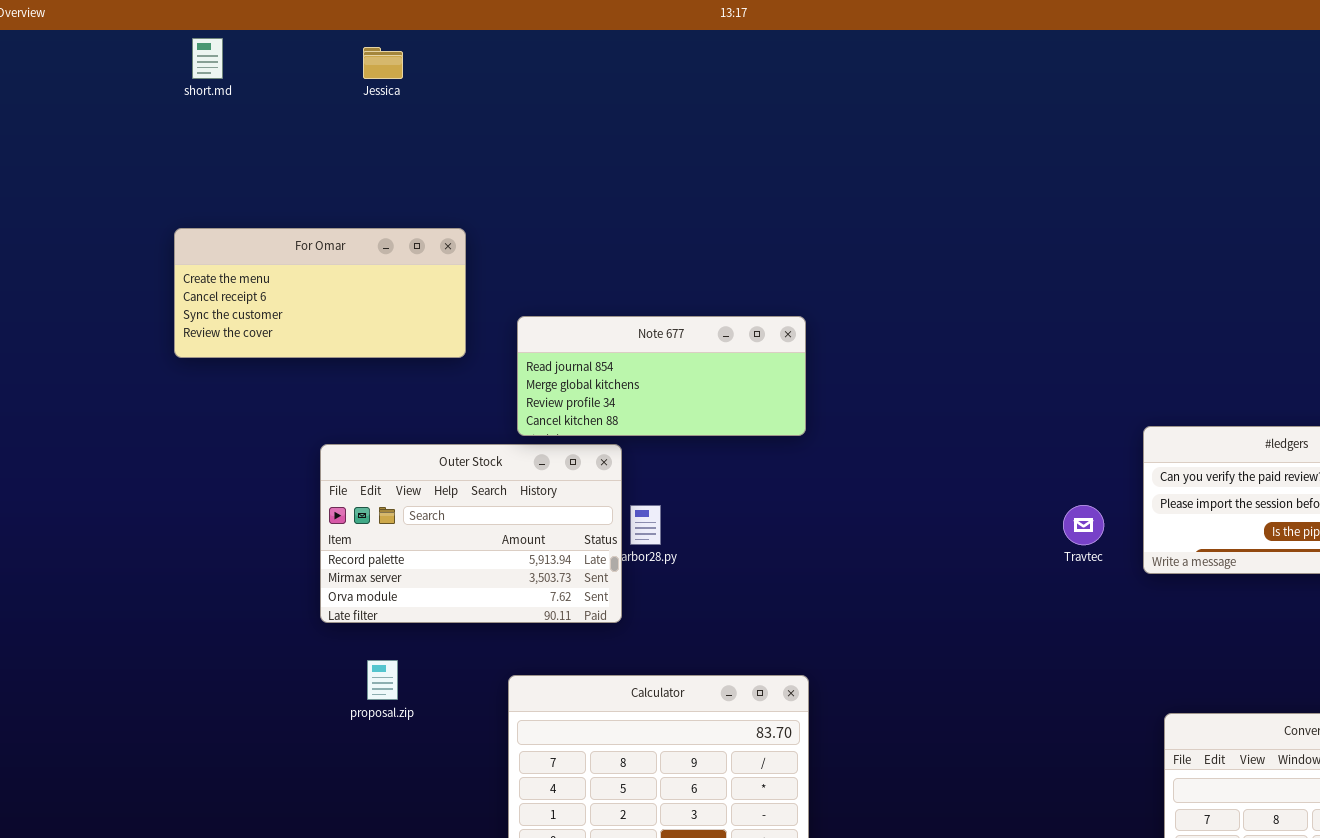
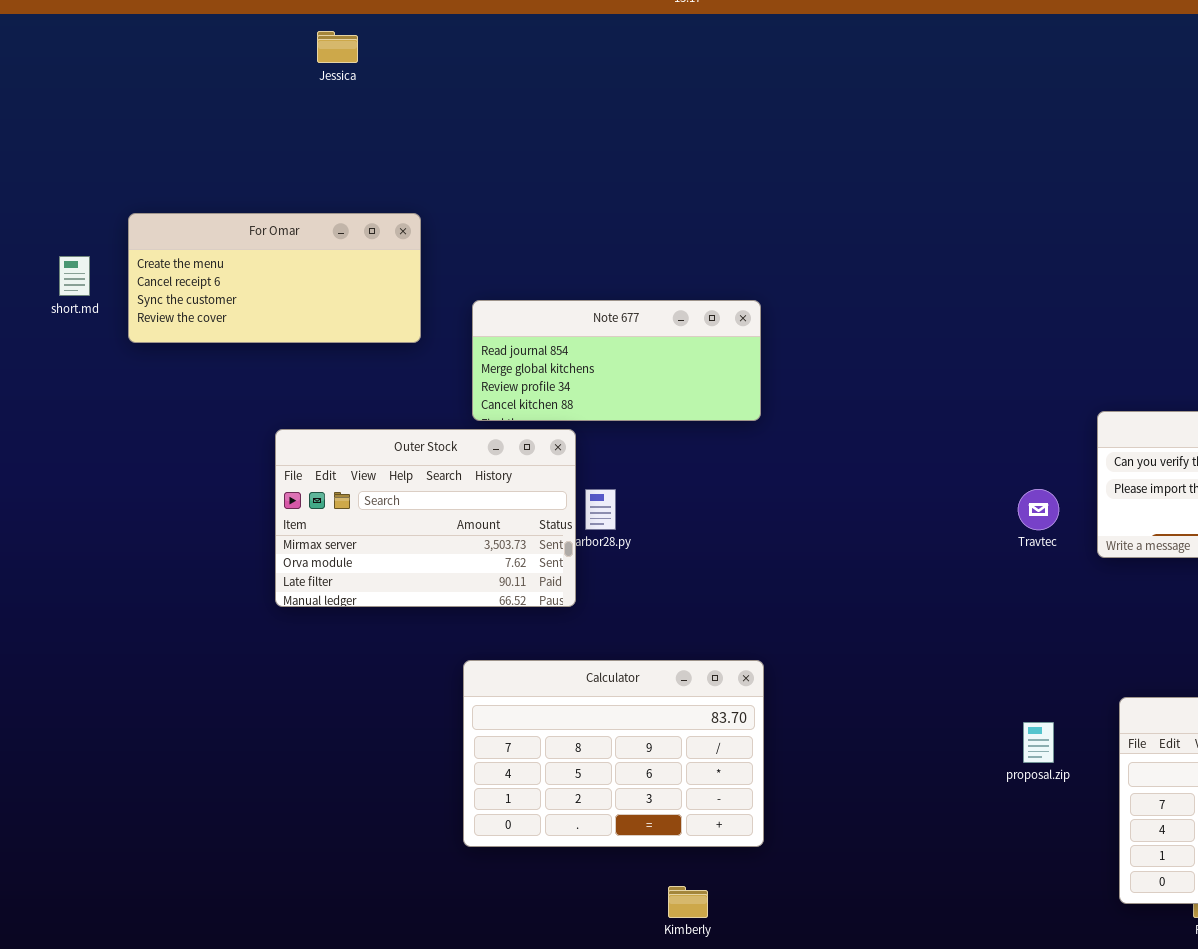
short.md: [192,38,223,79] -> [59,256,90,296], moved
Outer Stock: [320,444,622,623] -> [275,429,576,607], scrolled down 1 row
proposal.zip: [367,660,398,700] -> [1023,722,1054,763], moved

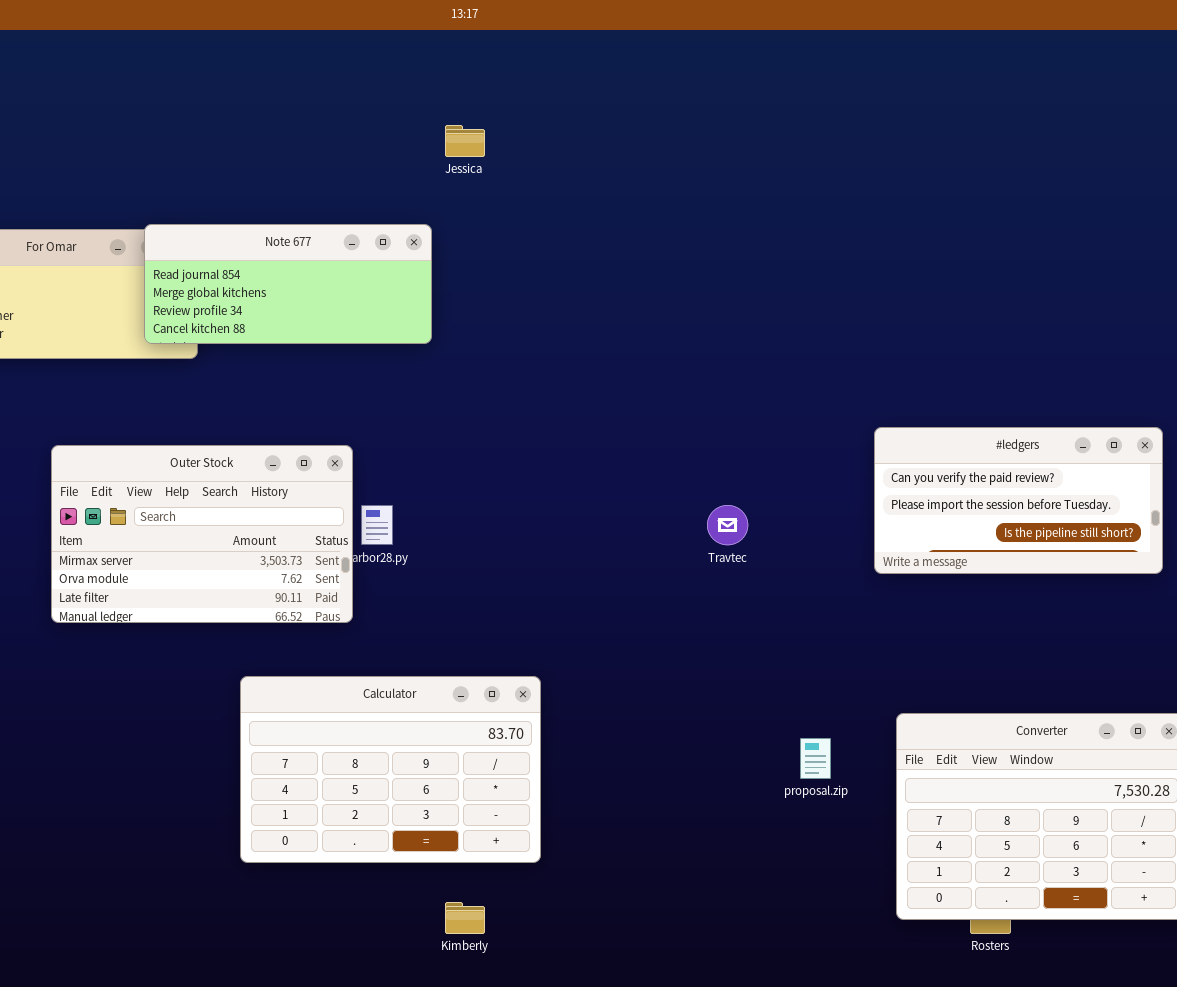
Jessica: [317,31,358,63] -> [445,125,485,157], moved
Note 677: [472,300,761,421] -> [144,224,432,344], moved
Travtec: [1018,489,1059,530] -> [707,505,748,545], moved

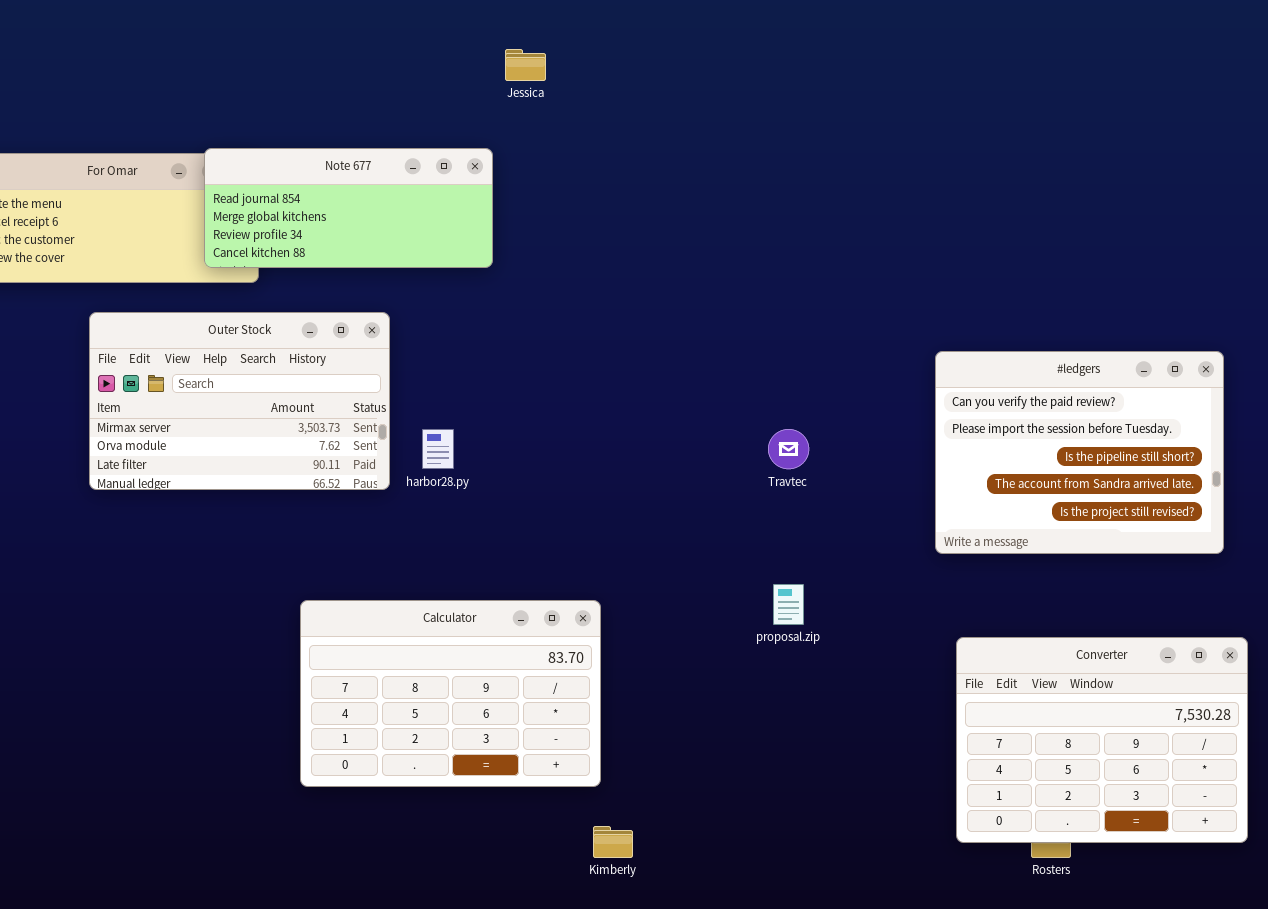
#ledgers: [874,427,1163,574] -> [935,351,1224,554], resized
Outer Stock: [51,445,353,623] -> [89,312,390,490], moved
proposal.zip: [800,738,831,779] -> [773,584,804,625], moved
Kimberly: [445,902,485,934] -> [593,826,633,858], moved

